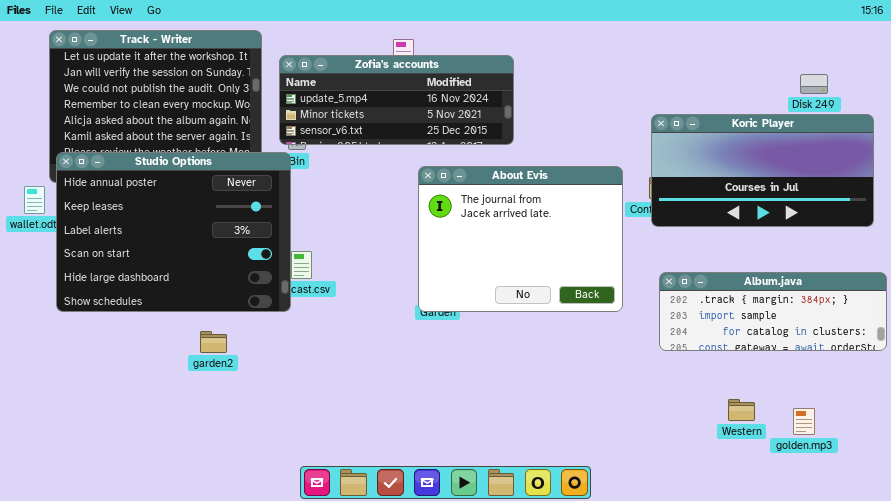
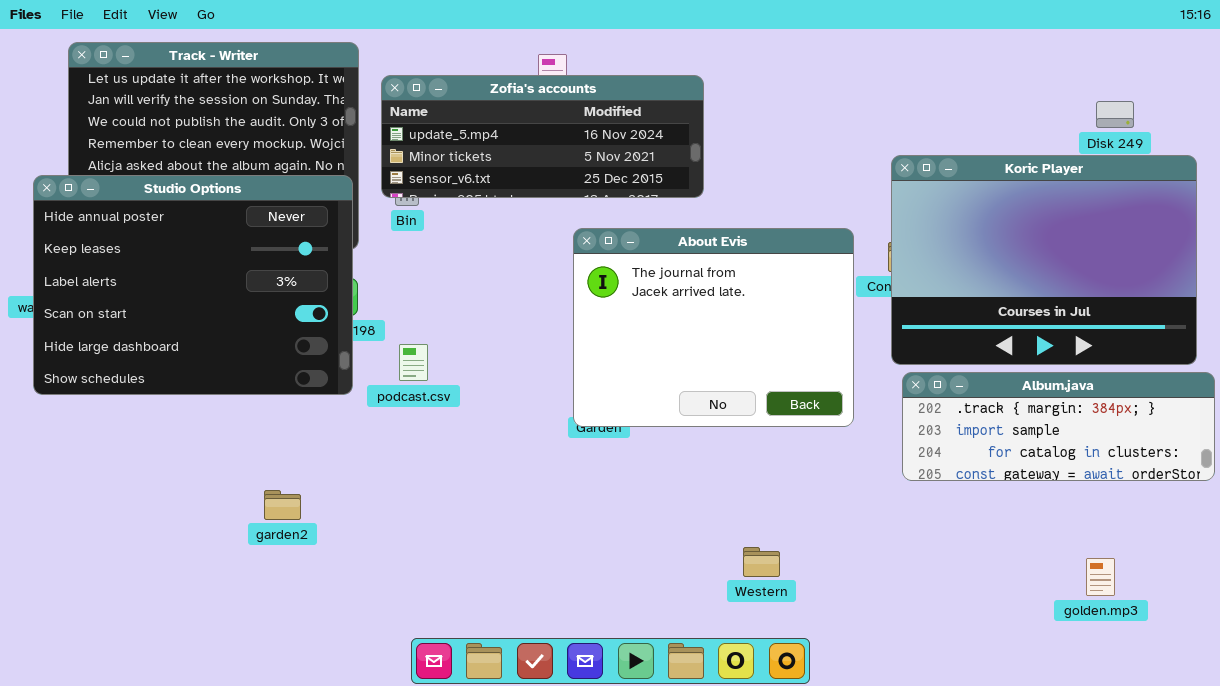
Koric Player: [651,114,874,227] -> [891,155,1197,365], resized
Studio Options: [56,152,291,312] -> [33,175,353,395], moved
garden2: [200,331,227,353] -> [264,490,301,520], moved
Western: [728,399,755,421] -> [743,547,780,577], moved

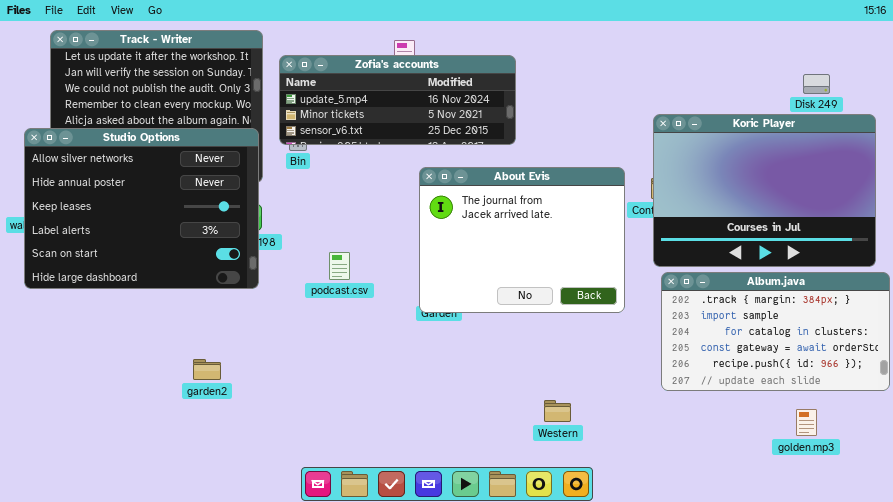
Studio Options: [33,175,353,395] -> [24,128,259,289], scrolled up 1 row
podcast.csv: [399,344,428,381] -> [329,252,350,280], moved
Album.java: [902,372,1215,481] -> [661,272,890,391], resized

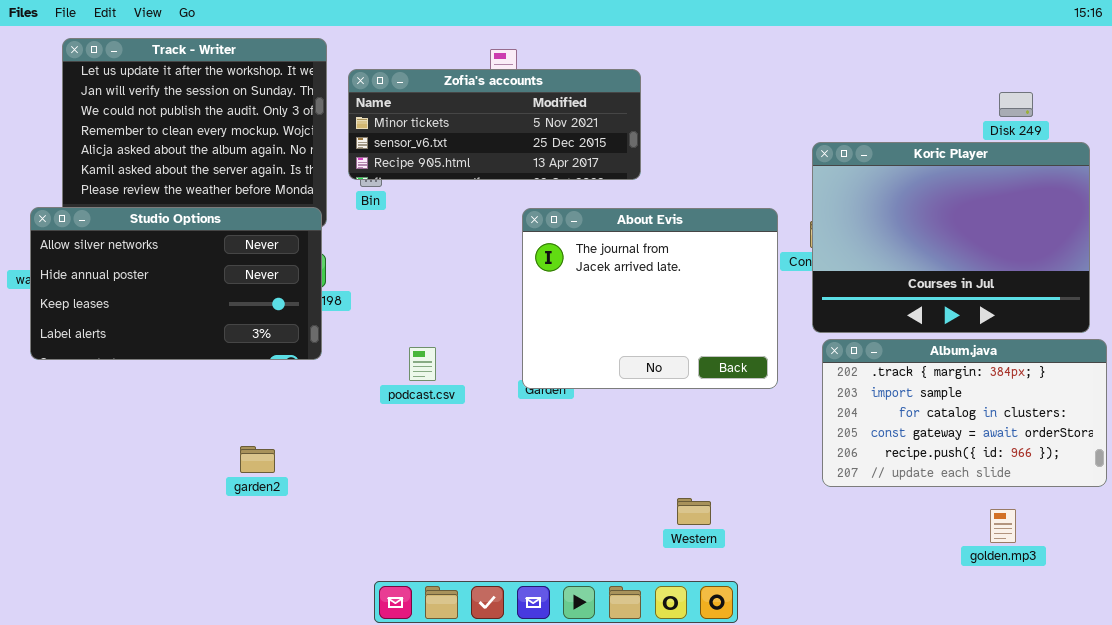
Zofia's accounts: [279,55,516,145] -> [348,69,641,180], scrolled down 1 row
Studio Options: [24,128,259,289] -> [30,207,322,360], resized
podcast.csv: [329,252,350,280] -> [409,347,436,381], moved

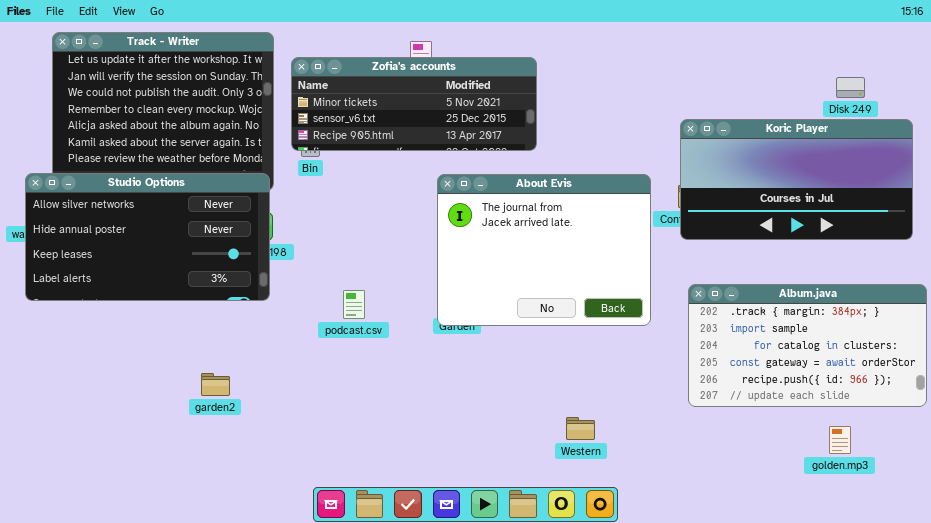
Koric Player: [812,142,1090,333] -> [680,119,913,240], resized

